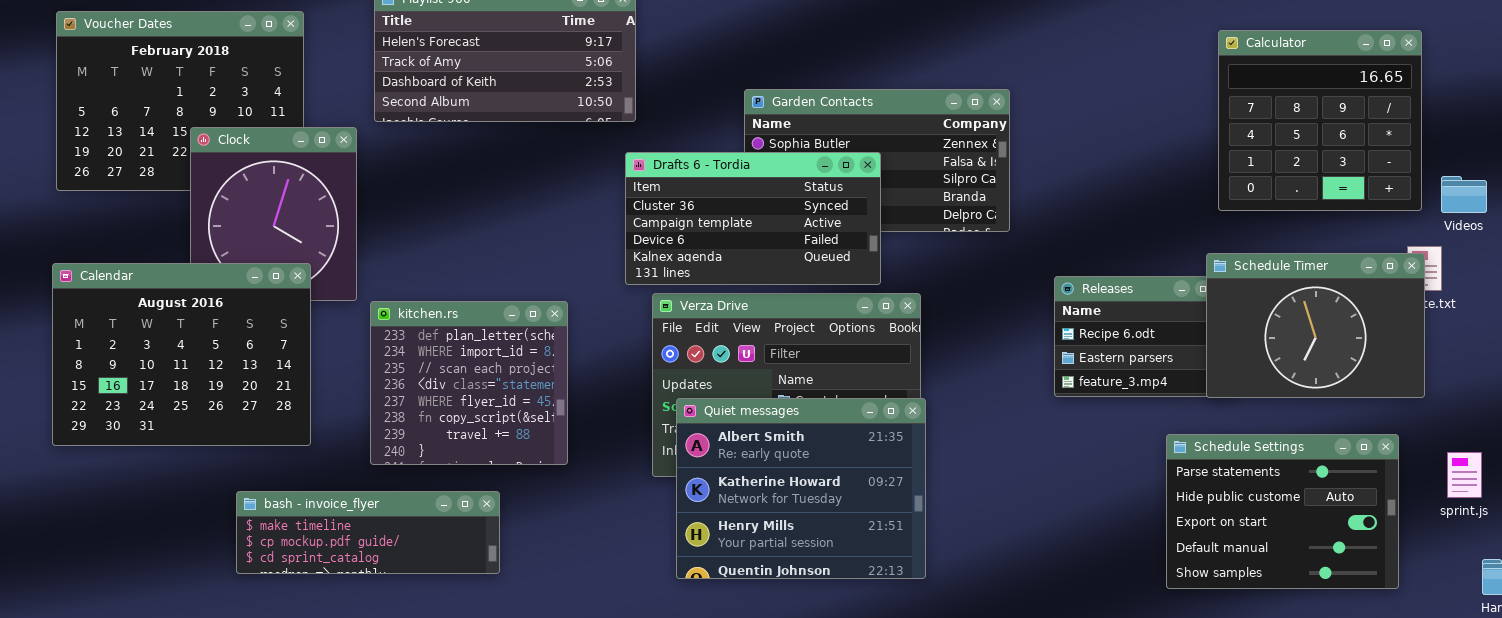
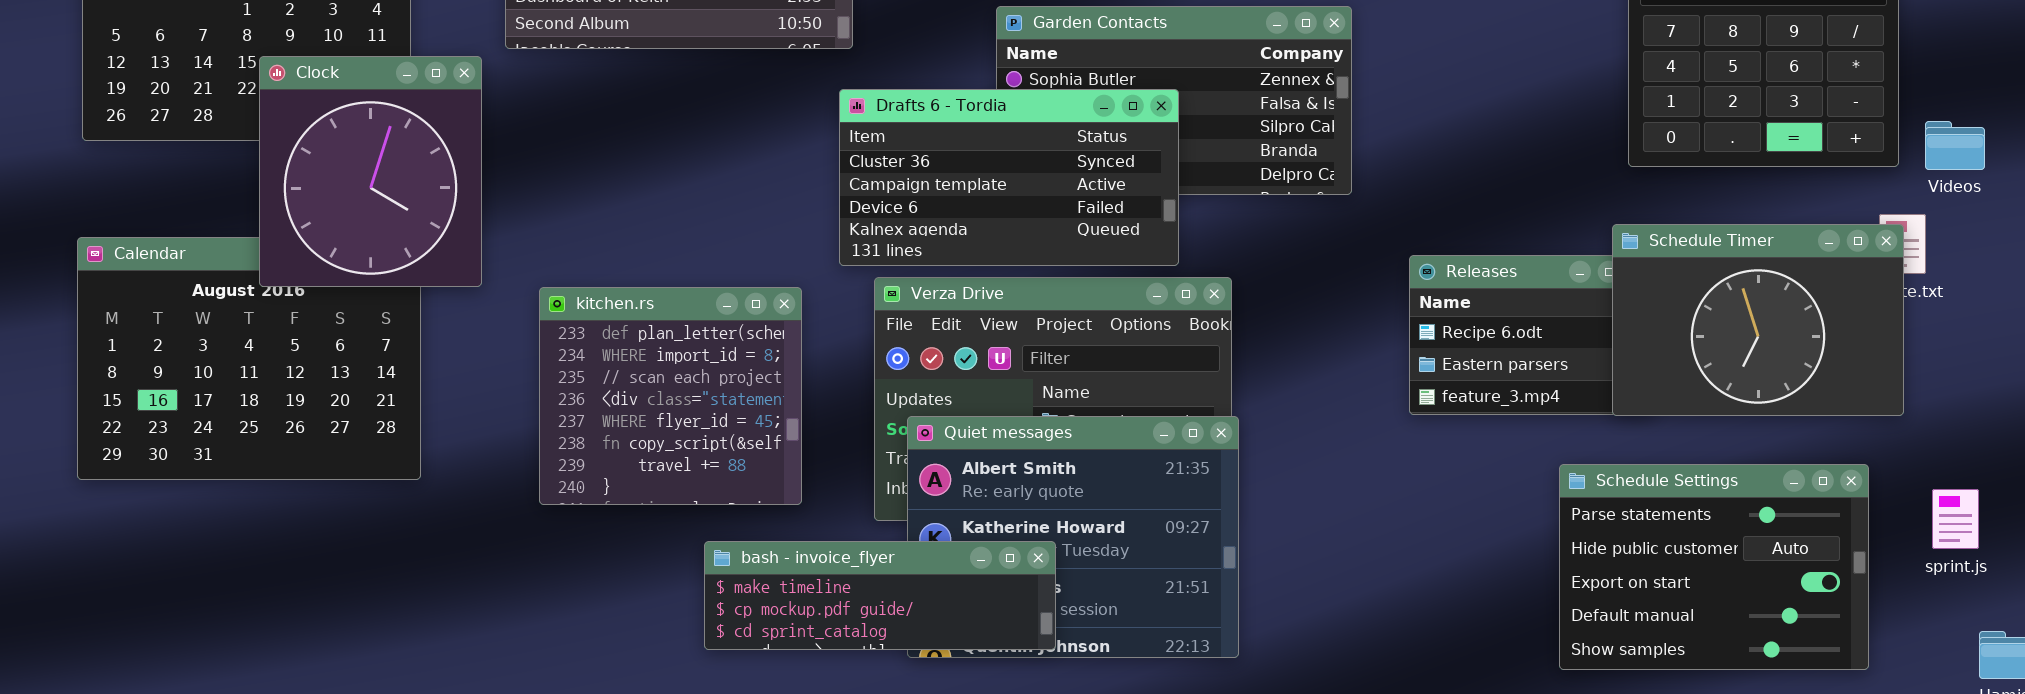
Clock: [190,127,357,301] -> [259,56,482,287], raised
kitchen.rs: [370,301,568,465] -> [539,287,802,505], moved
bash - invoice_flyer: [236,491,500,574] -> [704,541,1056,650], moved

